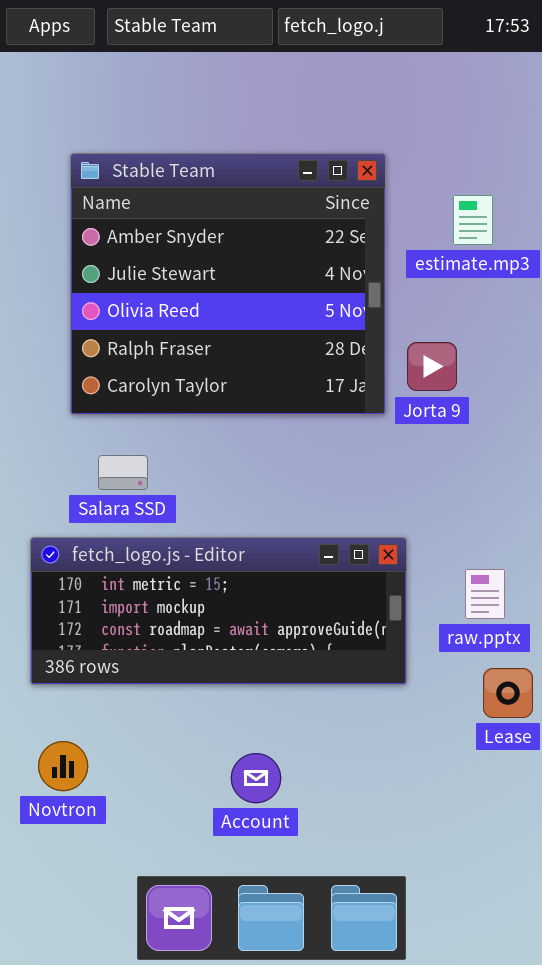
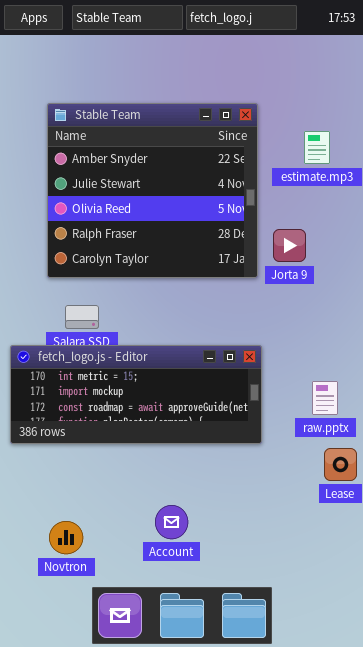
fetch_logo.js - Editor: [30,537,407,685] -> [10,345,262,444], moved
Novtron: [38,741,88,791] -> [49,521,83,554], moved

